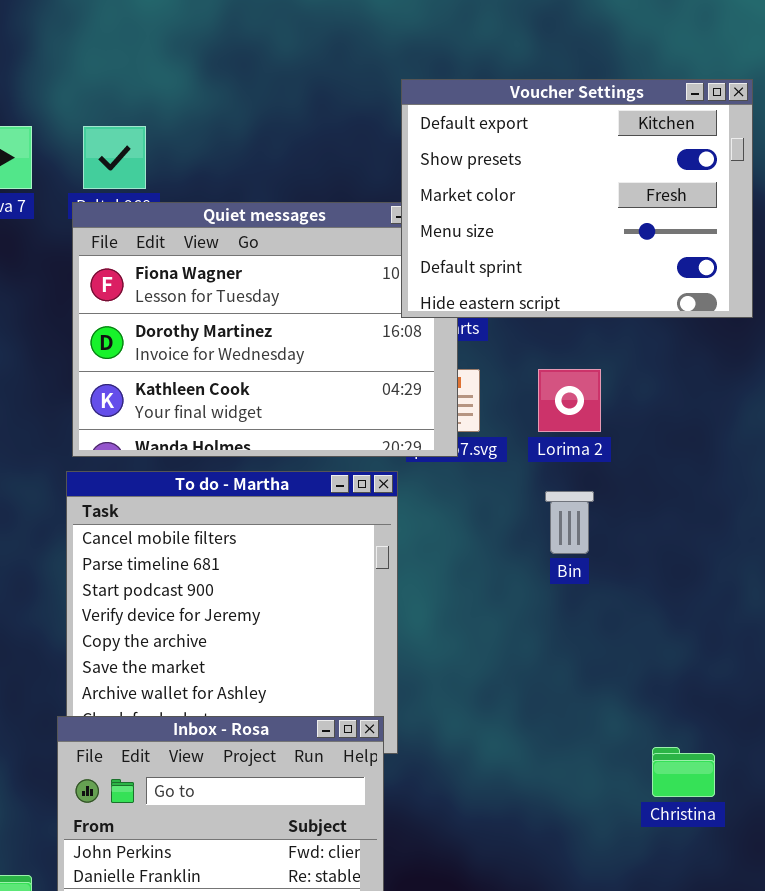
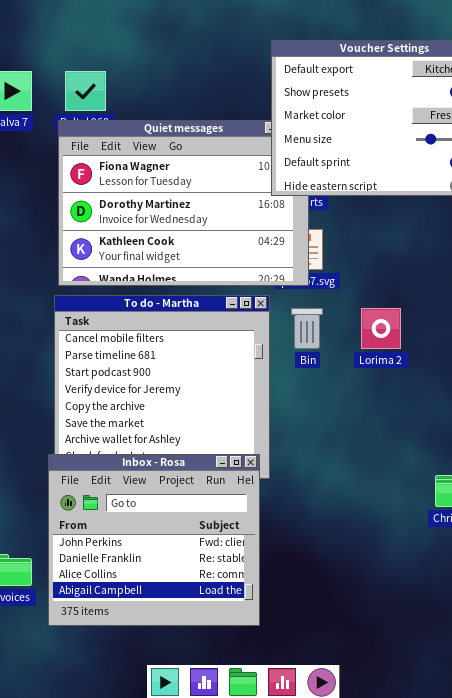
Lorima 2: [538,369,601,432] -> [361,308,401,349], moved
Bin: [545,491,594,554] -> [291,308,323,349], moved

